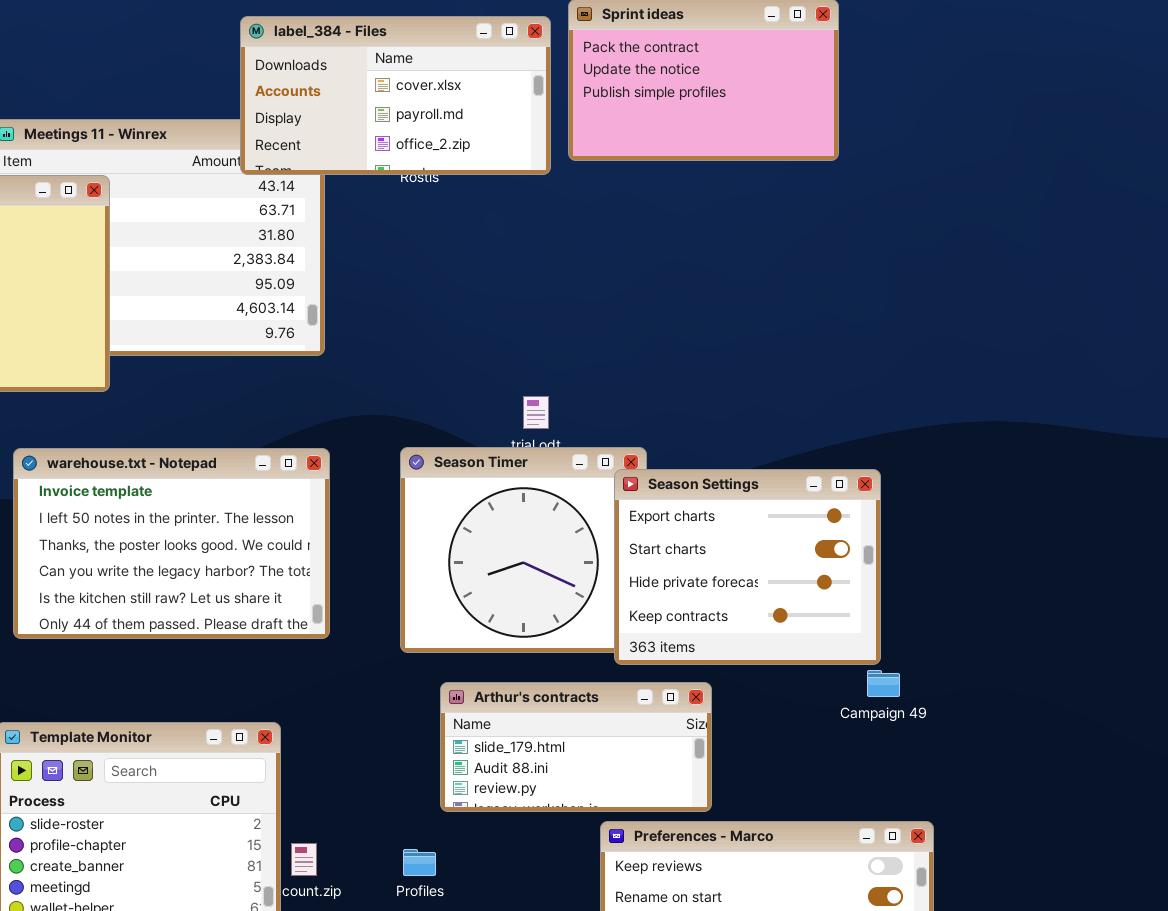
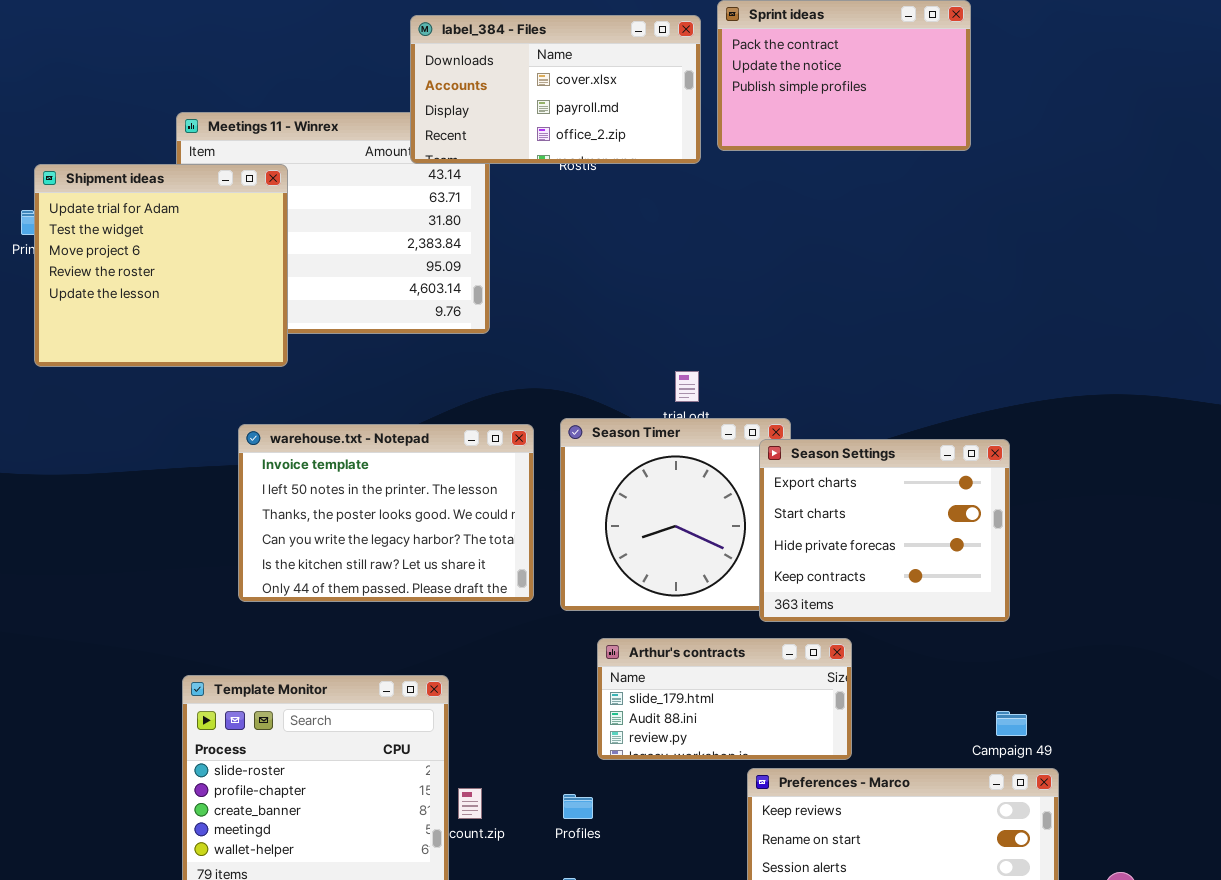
warehouse.txt - Notepad: [13,448,330,639] -> [238,424,534,602], moved
Campaign 49: [867,670,900,697] -> [996,711,1027,736], moved

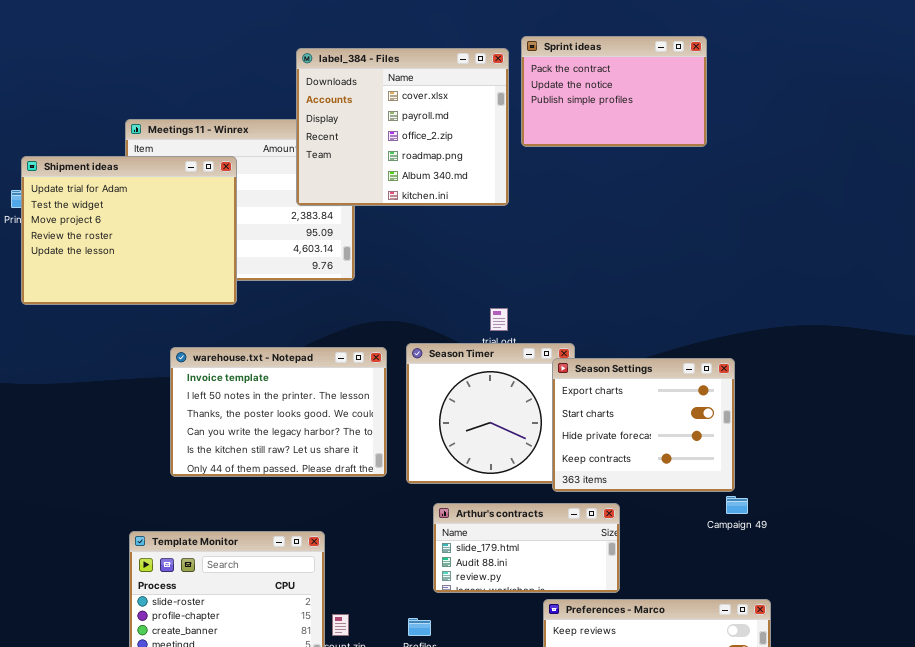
label_384 - Files: [410,15,701,164] -> [296,48,509,206], resized
Shipment ideas: [34,164,288,367] -> [21,156,237,305], resized
Campaign 49: [996,711,1027,736] -> [726,496,748,514], moved

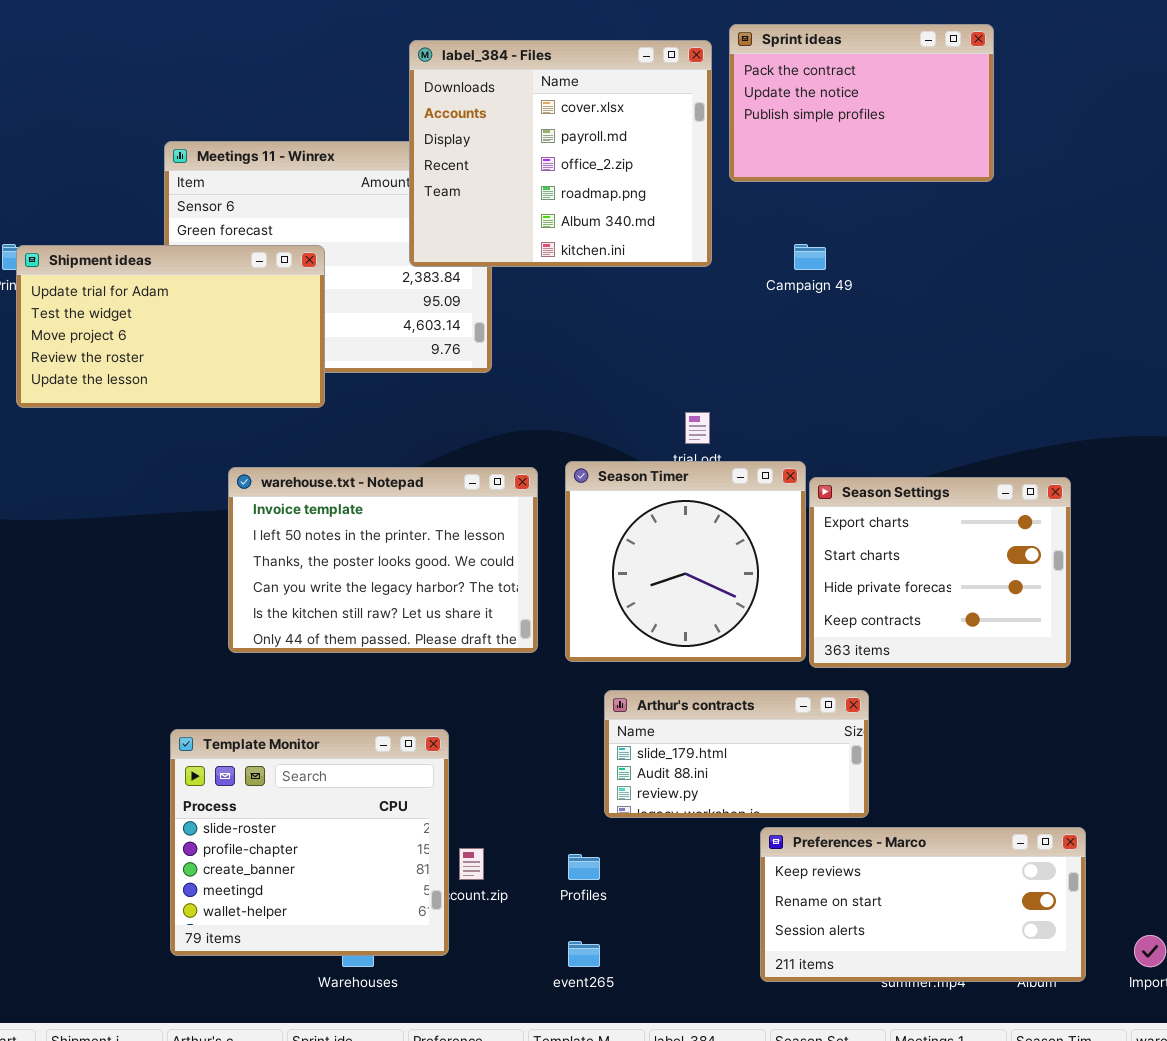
Shipment ideas: [21,156,237,305] -> [16,245,325,408], resized
Season Settings: [552,358,735,492] -> [809,477,1071,668], moved
Campaign 49: [726,496,748,514] -> [794,244,826,270], moved

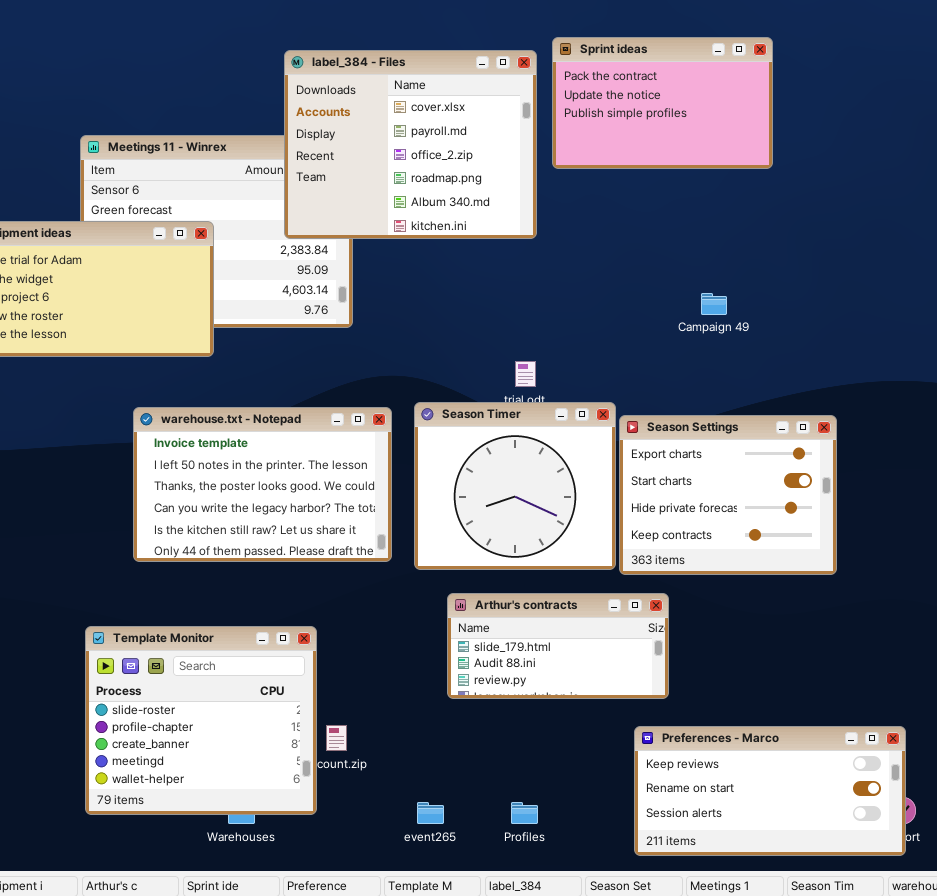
Campaign 49: [794,244,826,270] -> [701,293,727,315], moved
Preferences - Marco: [760,827,1086,982] -> [634,726,906,856], moved
Profiles: [568,854,600,880] -> [511,802,538,824], moved

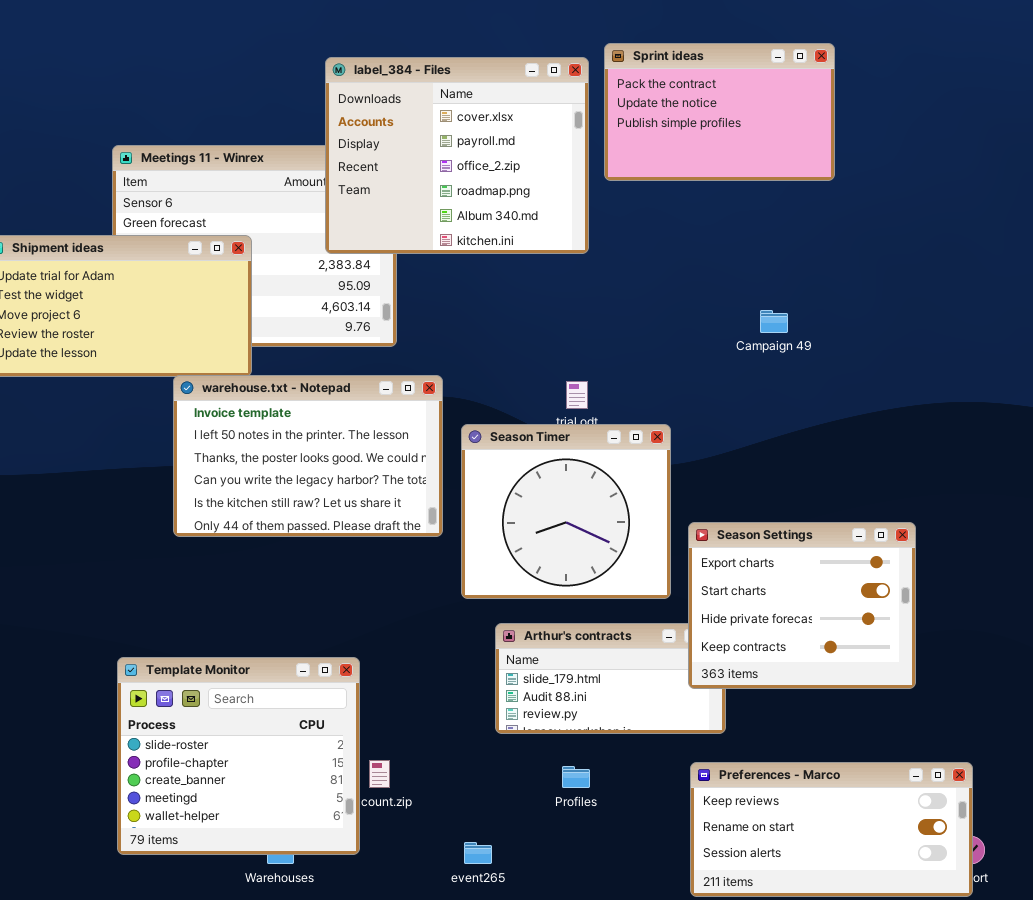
warehouse.txt - Notepad: [133,407,392,562] -> [173,375,443,537], moved
Season Settings: [619,415,837,575] -> [688,522,916,689], moved
Profiles: [511,802,538,824] -> [562,766,590,788], moved

